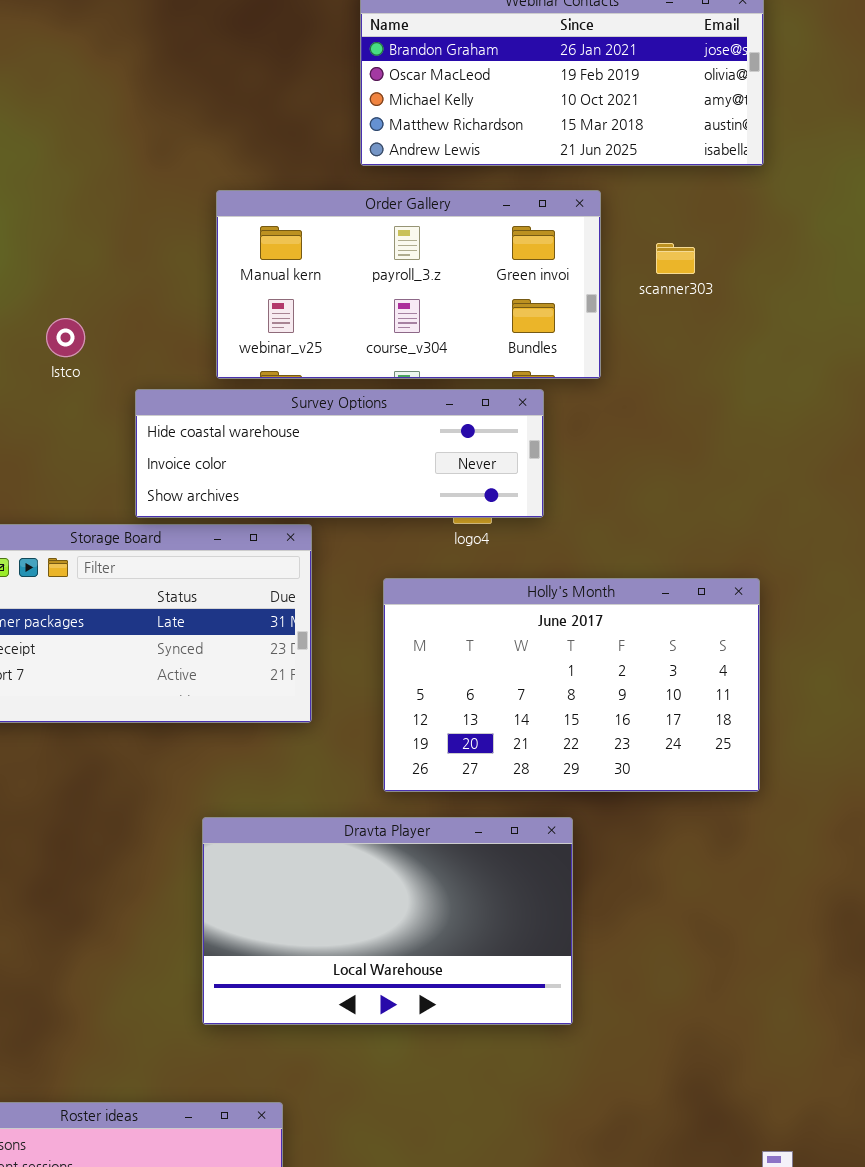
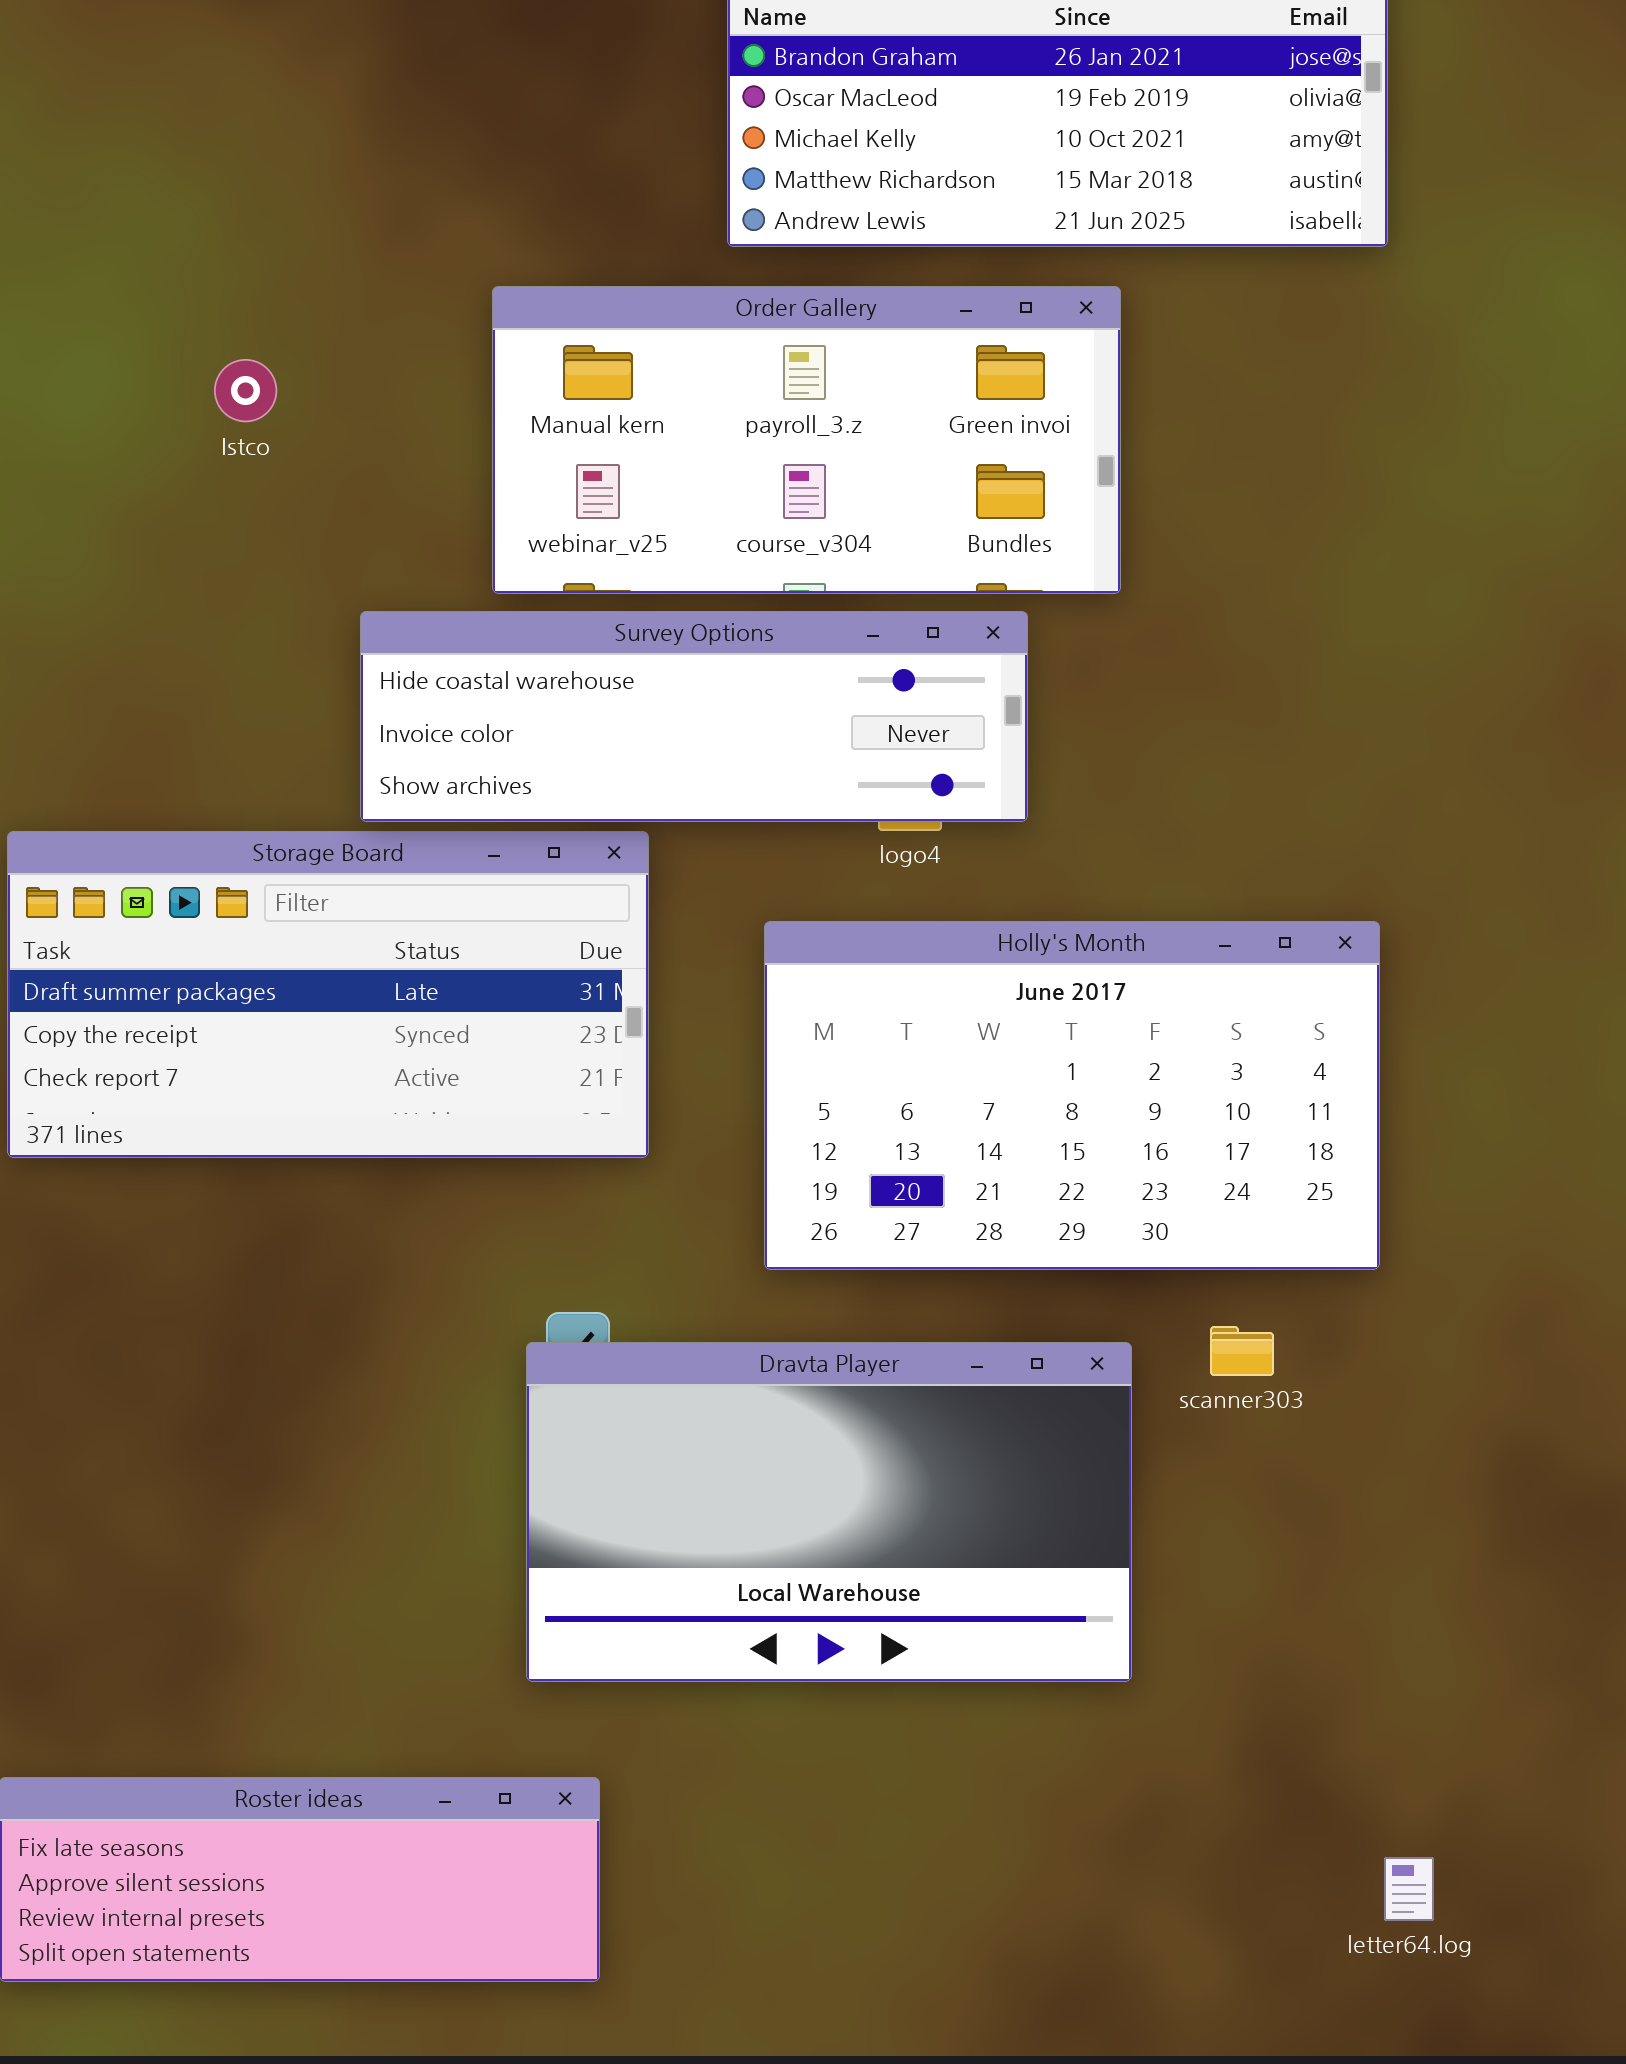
scanner303: [656,243,695,274] -> [1210,1326,1274,1376], moved
Istco: [46,318,85,357] -> [214,359,277,422], moved
Dravta Player: [202,817,573,1025] -> [526,1342,1132,1682], moved

